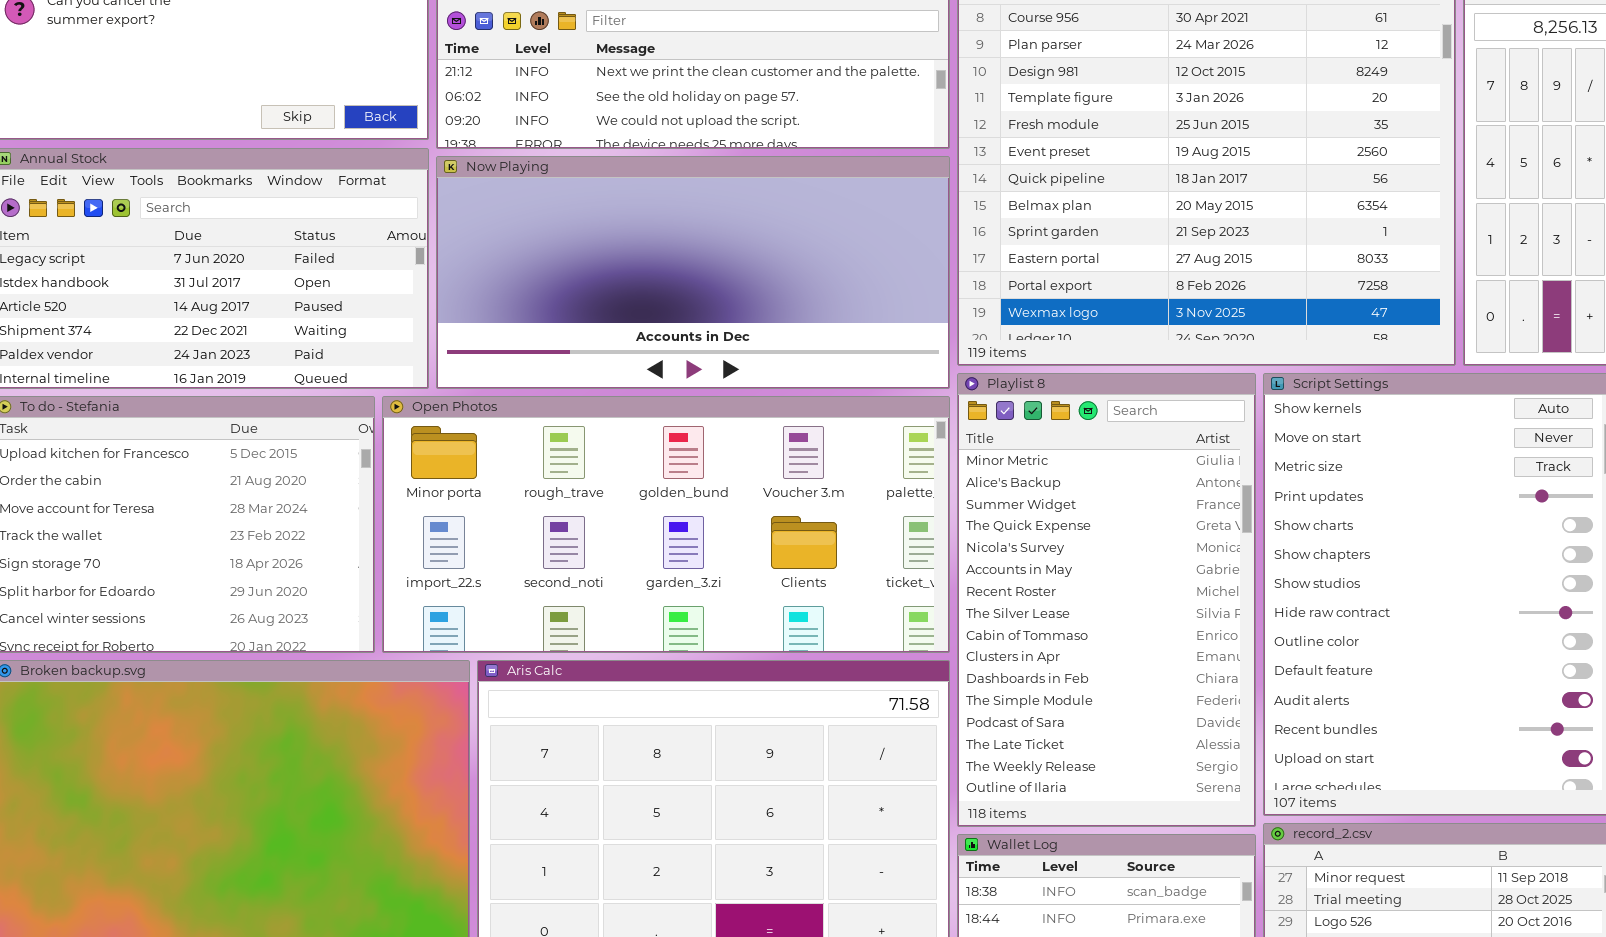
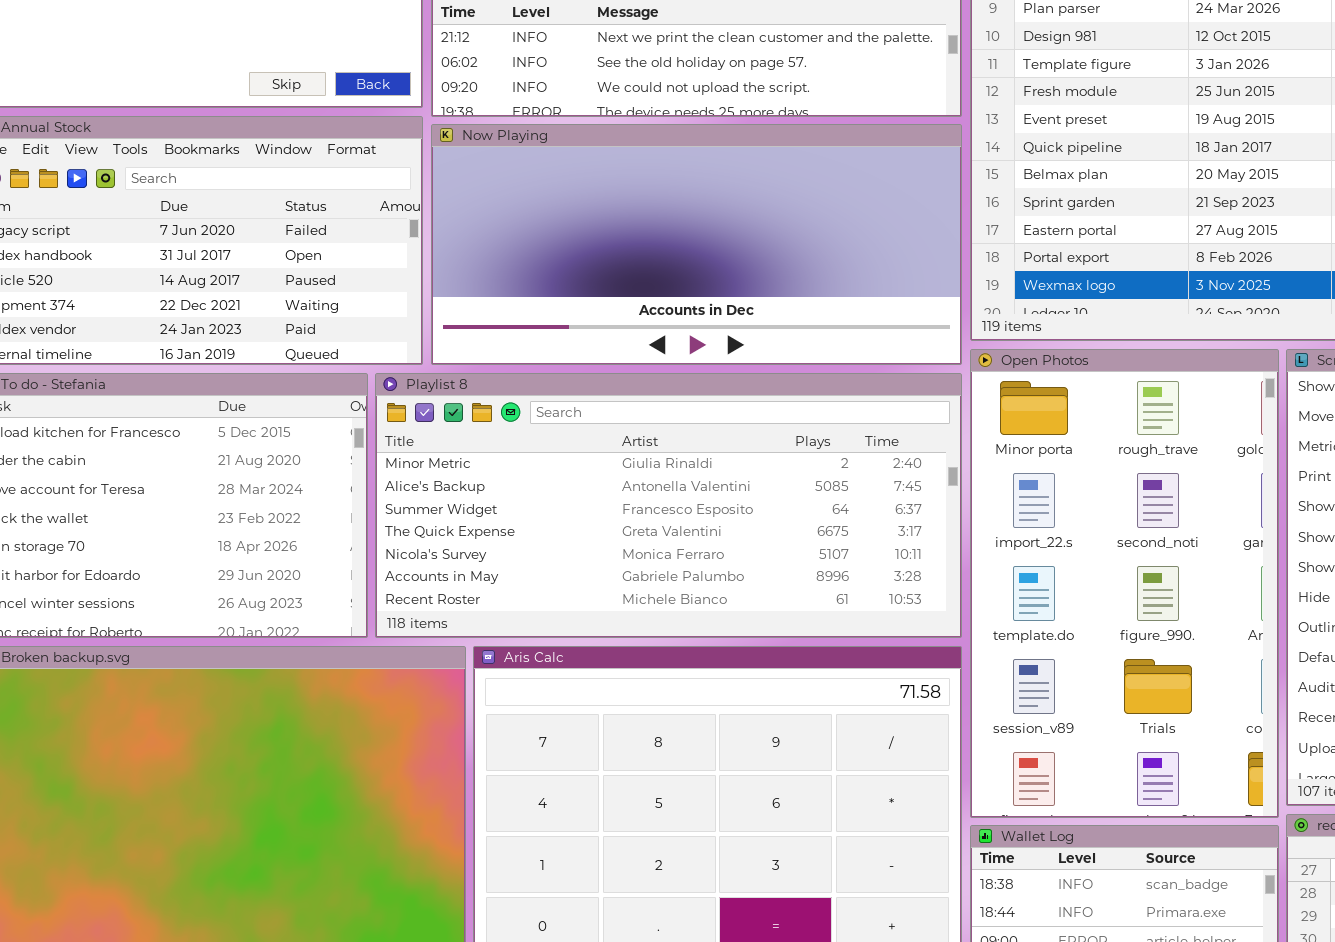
Playlist 8: [957,373,1256,827] -> [375,373,962,638], moved, resized
Open Photos: [382,396,950,653] -> [970,349,1279,818], moved, resized

